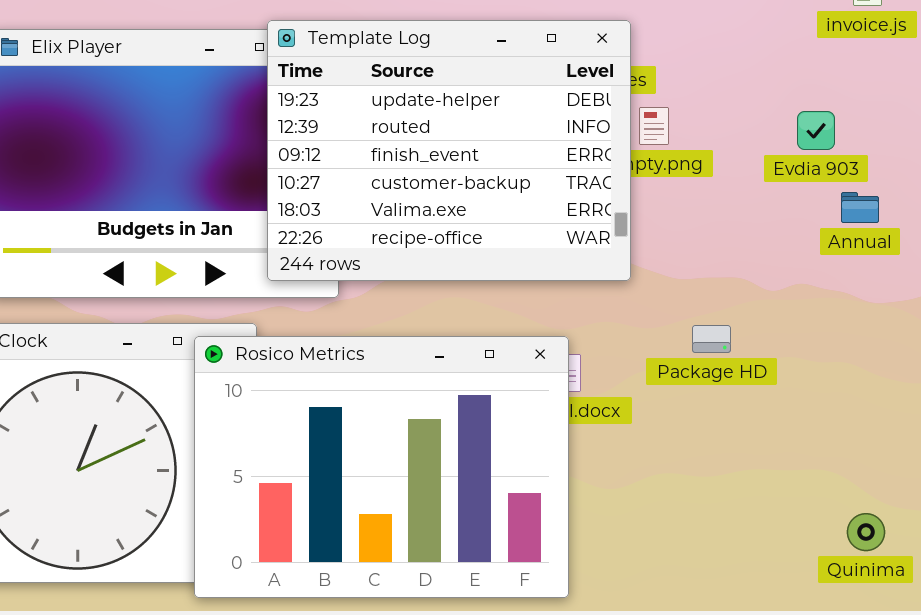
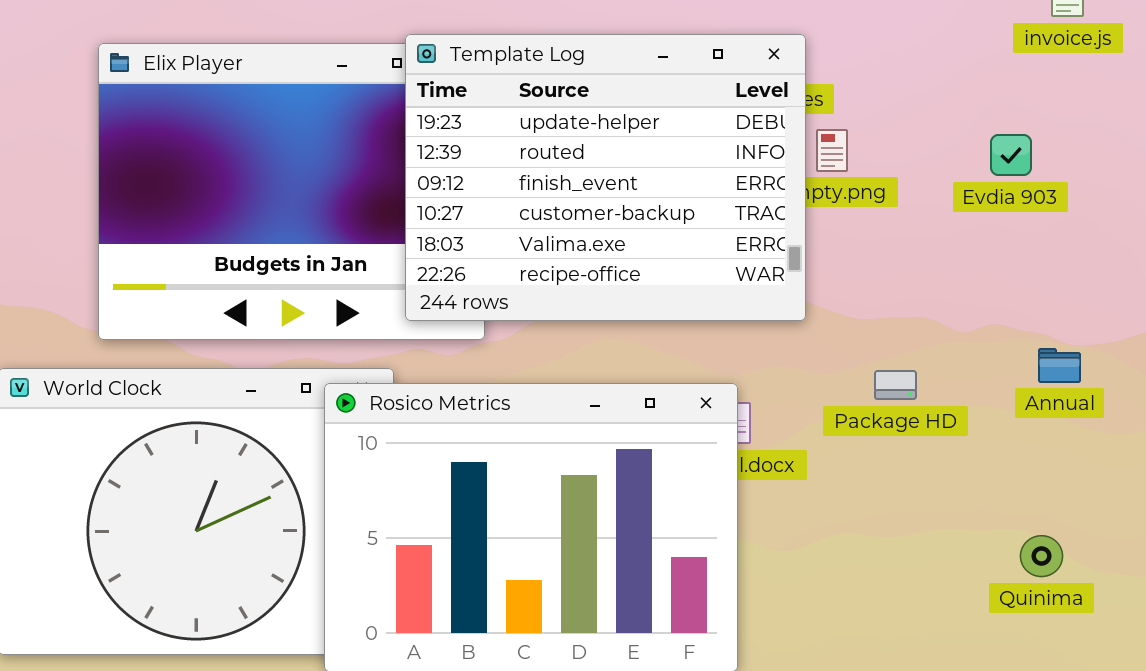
Annual: [841,192,879,223] -> [1038,348,1081,383], moved
Quinima: [847,513,885,551] -> [1020,535,1063,577], moved

